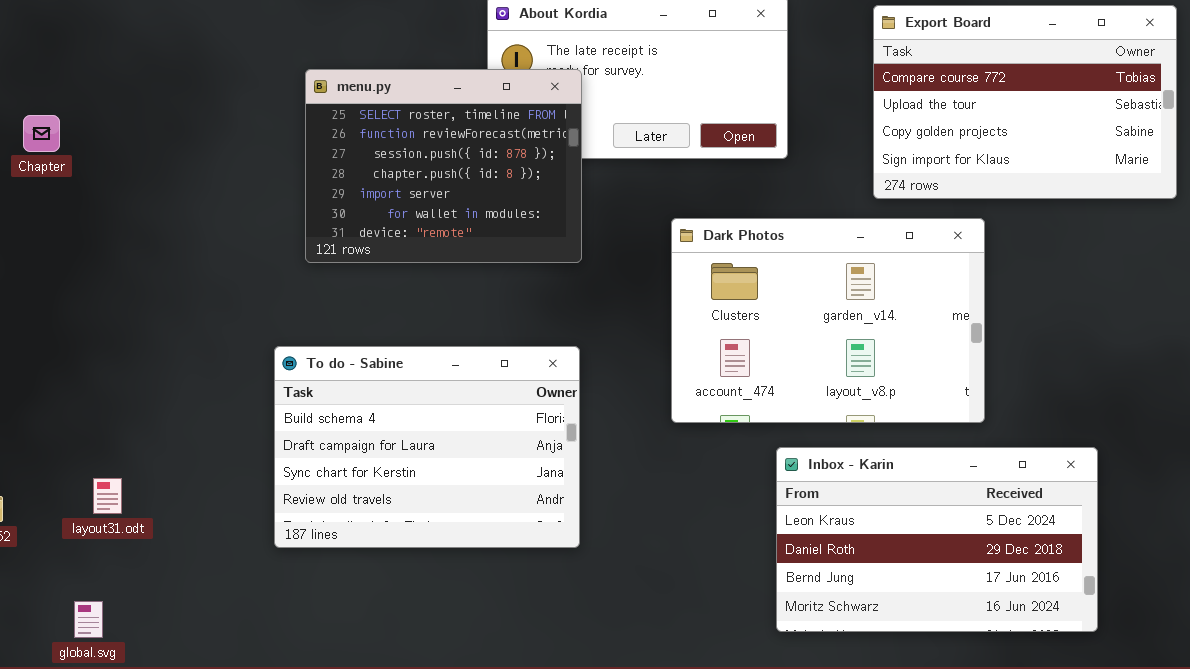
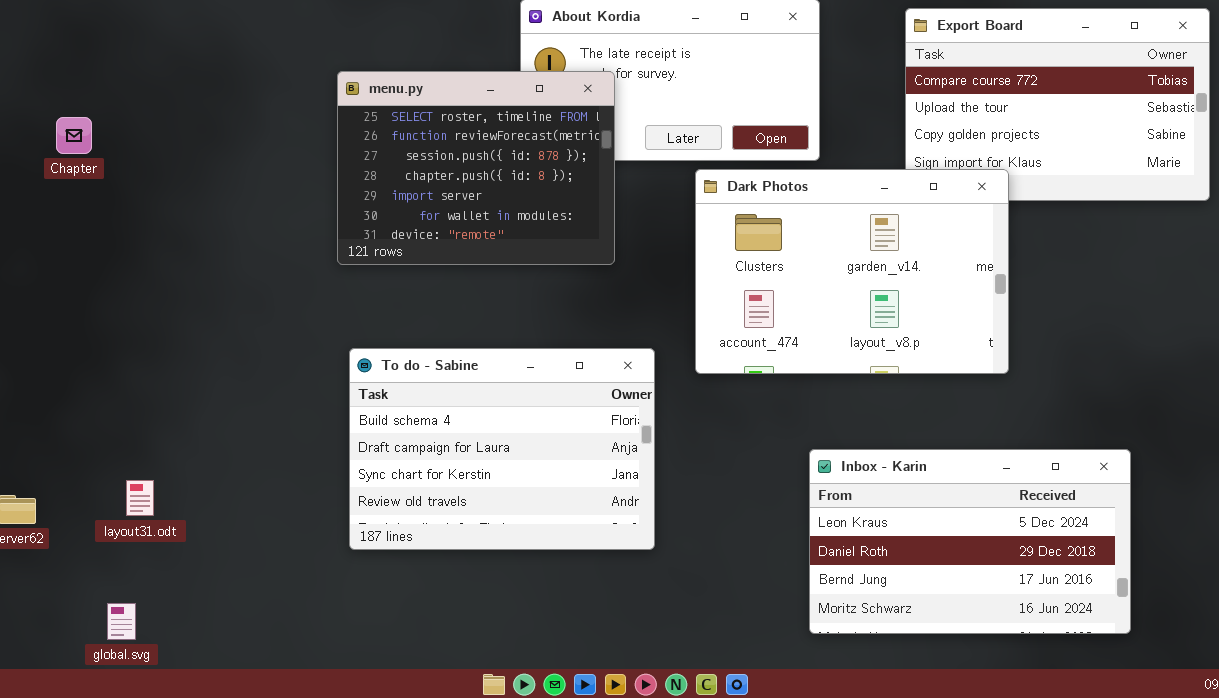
Dark Photos: [671,218,985,423] -> [695,169,1009,374], moved
To do - Sabine: [274,346,580,548] -> [349,348,655,550], moved

